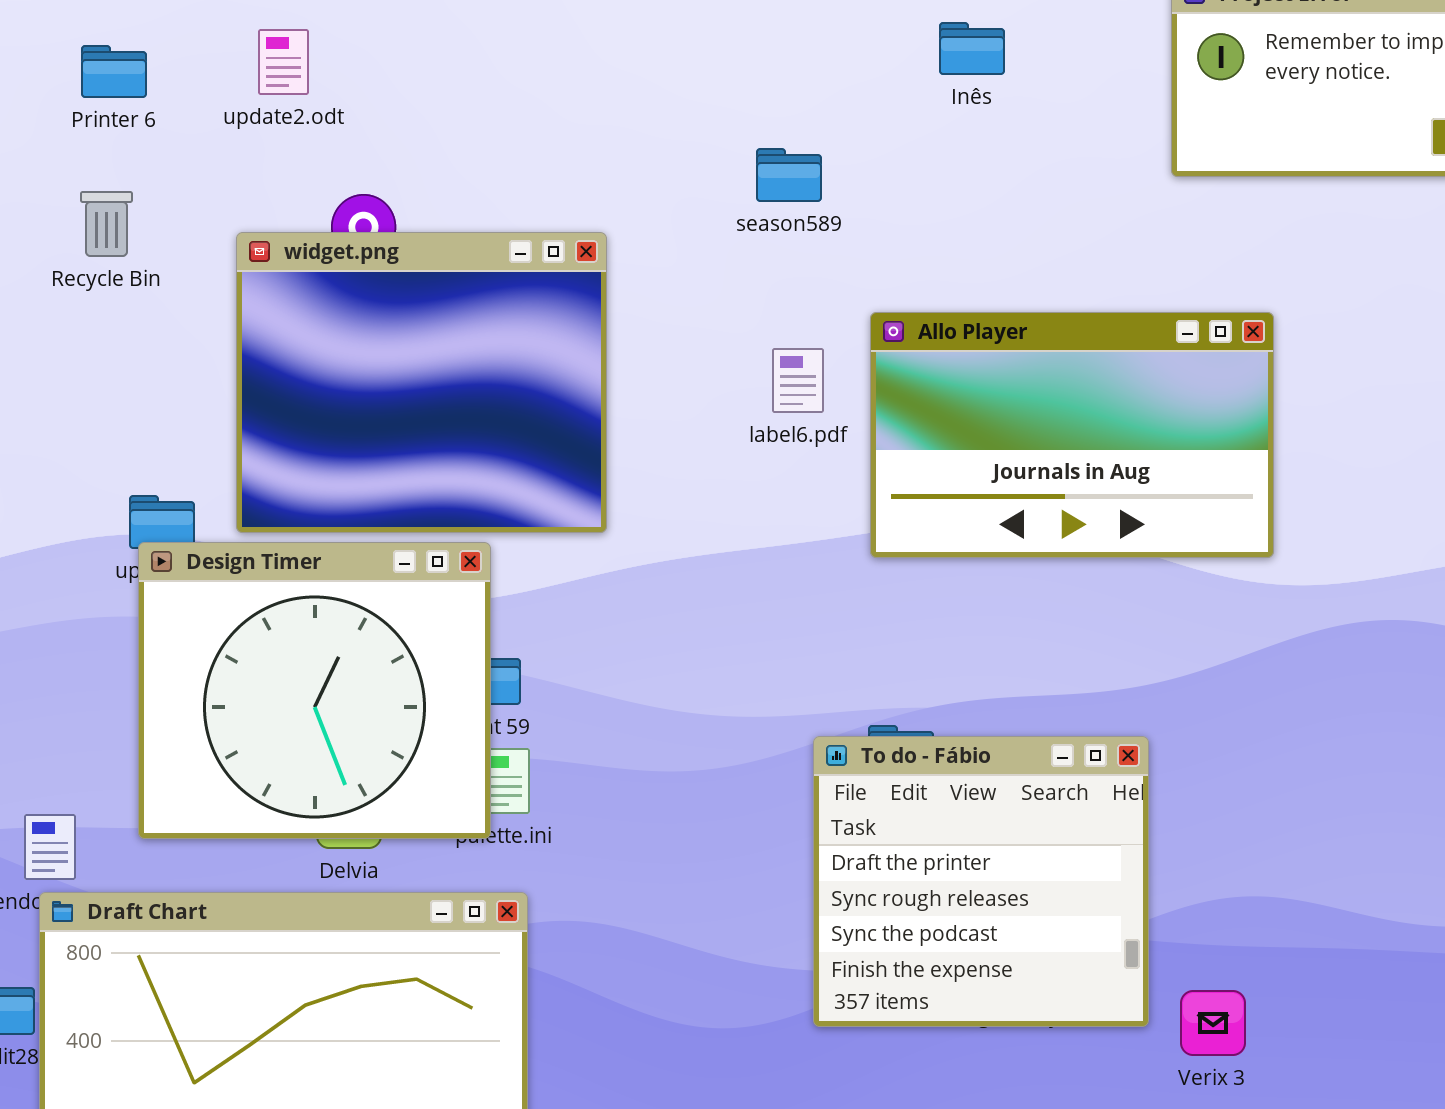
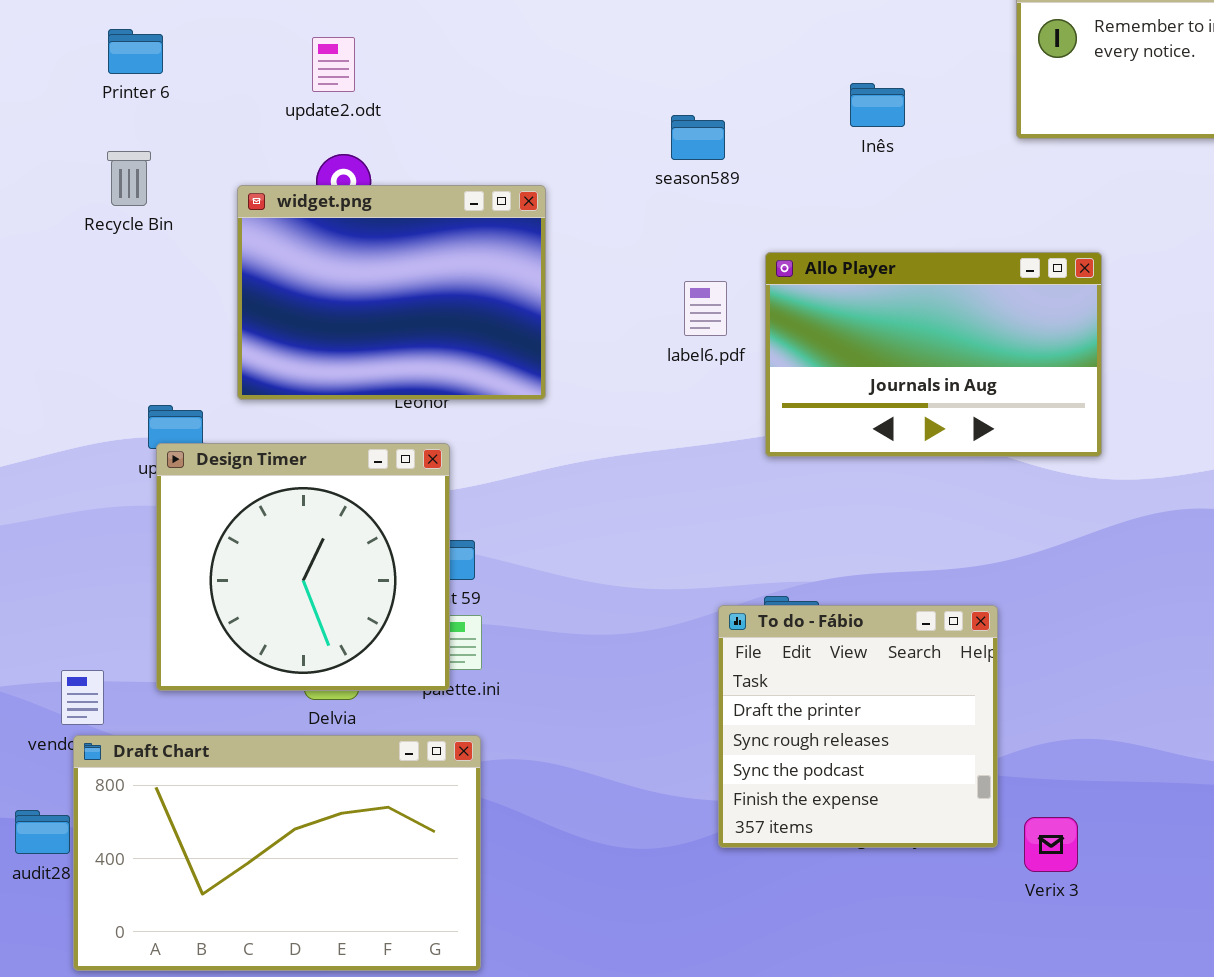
Inês: [939,22,1005,75] -> [850,83,905,127], moved
update2.odt: [258,29,309,95] -> [312,37,355,92], moved
widget.png: [236,232,607,533] -> [237,185,546,400], resized

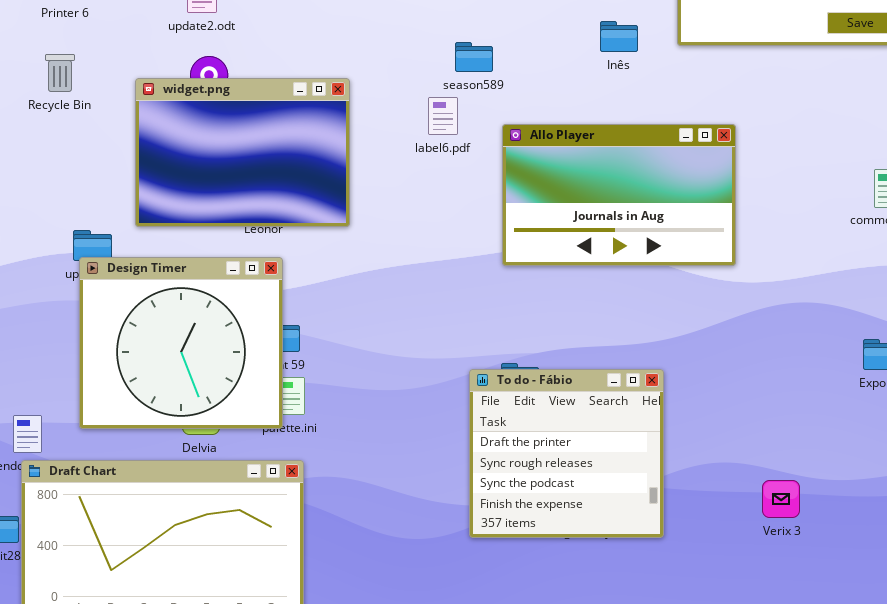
Inês: [850,83,905,127] -> [600,21,638,52], moved
season589: [671,115,725,160] -> [455,42,493,72], moved
label6.pdf: [684,281,727,336] -> [428,97,458,135], moved
Verix 3: [1024,817,1078,872] -> [762,480,800,518], moved

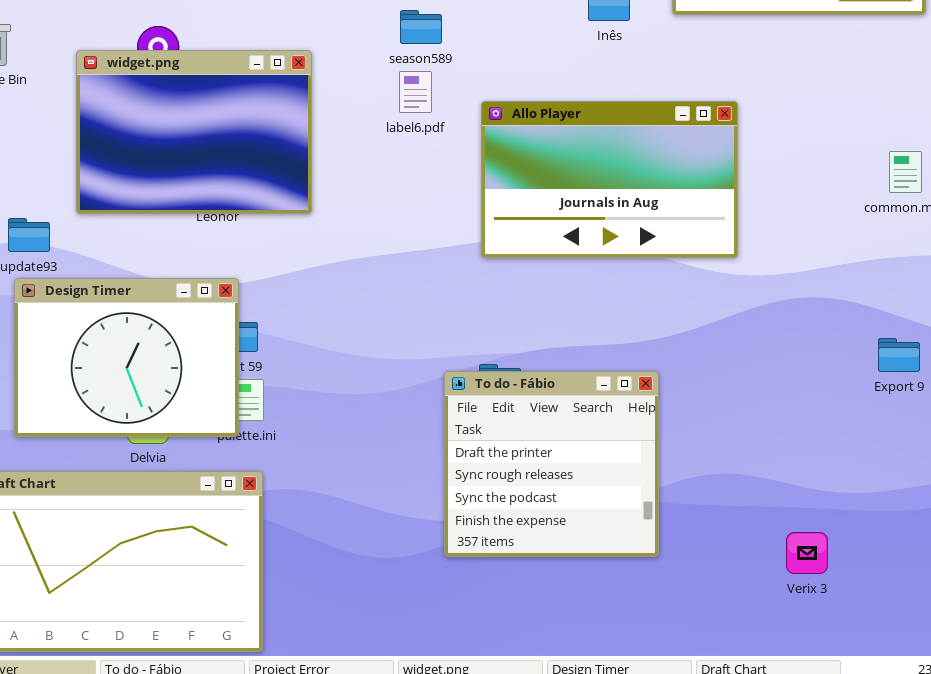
season589: [455,42,493,72] -> [400,10,442,44], moved
Design Timer: [79,257,283,429] -> [14,278,239,437], resized
Verix 3: [762,480,800,518] -> [786,532,828,574], moved

